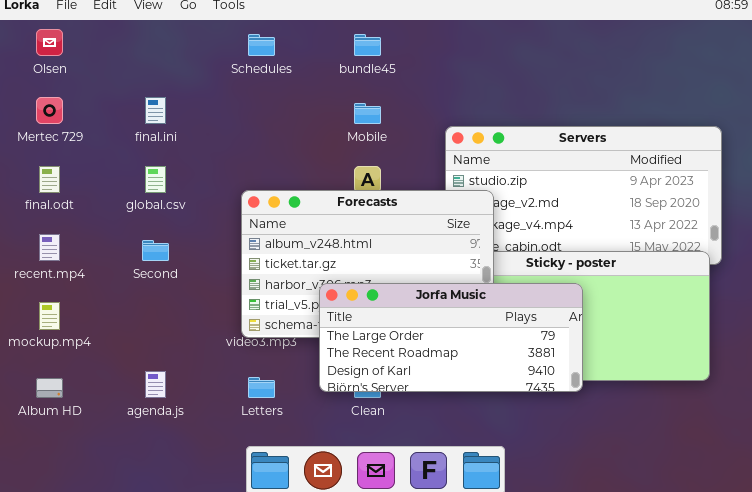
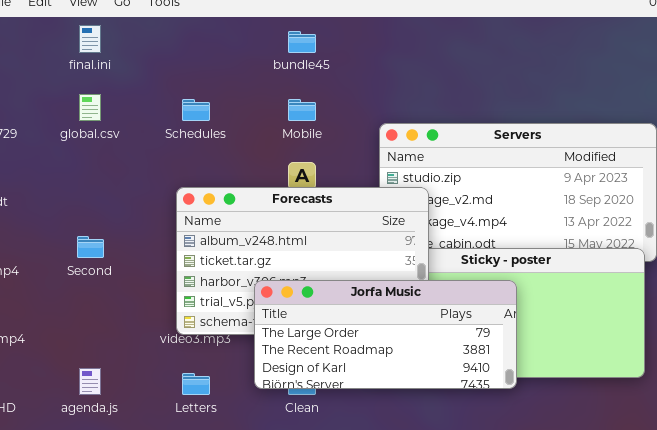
Schedules: [248,34,275,56] -> [182,99,210,121], moved
final.ini: [145,97,166,124] -> [79,25,101,53], moved
global.csv: [145,166,166,193] -> [79,94,101,121], moved

